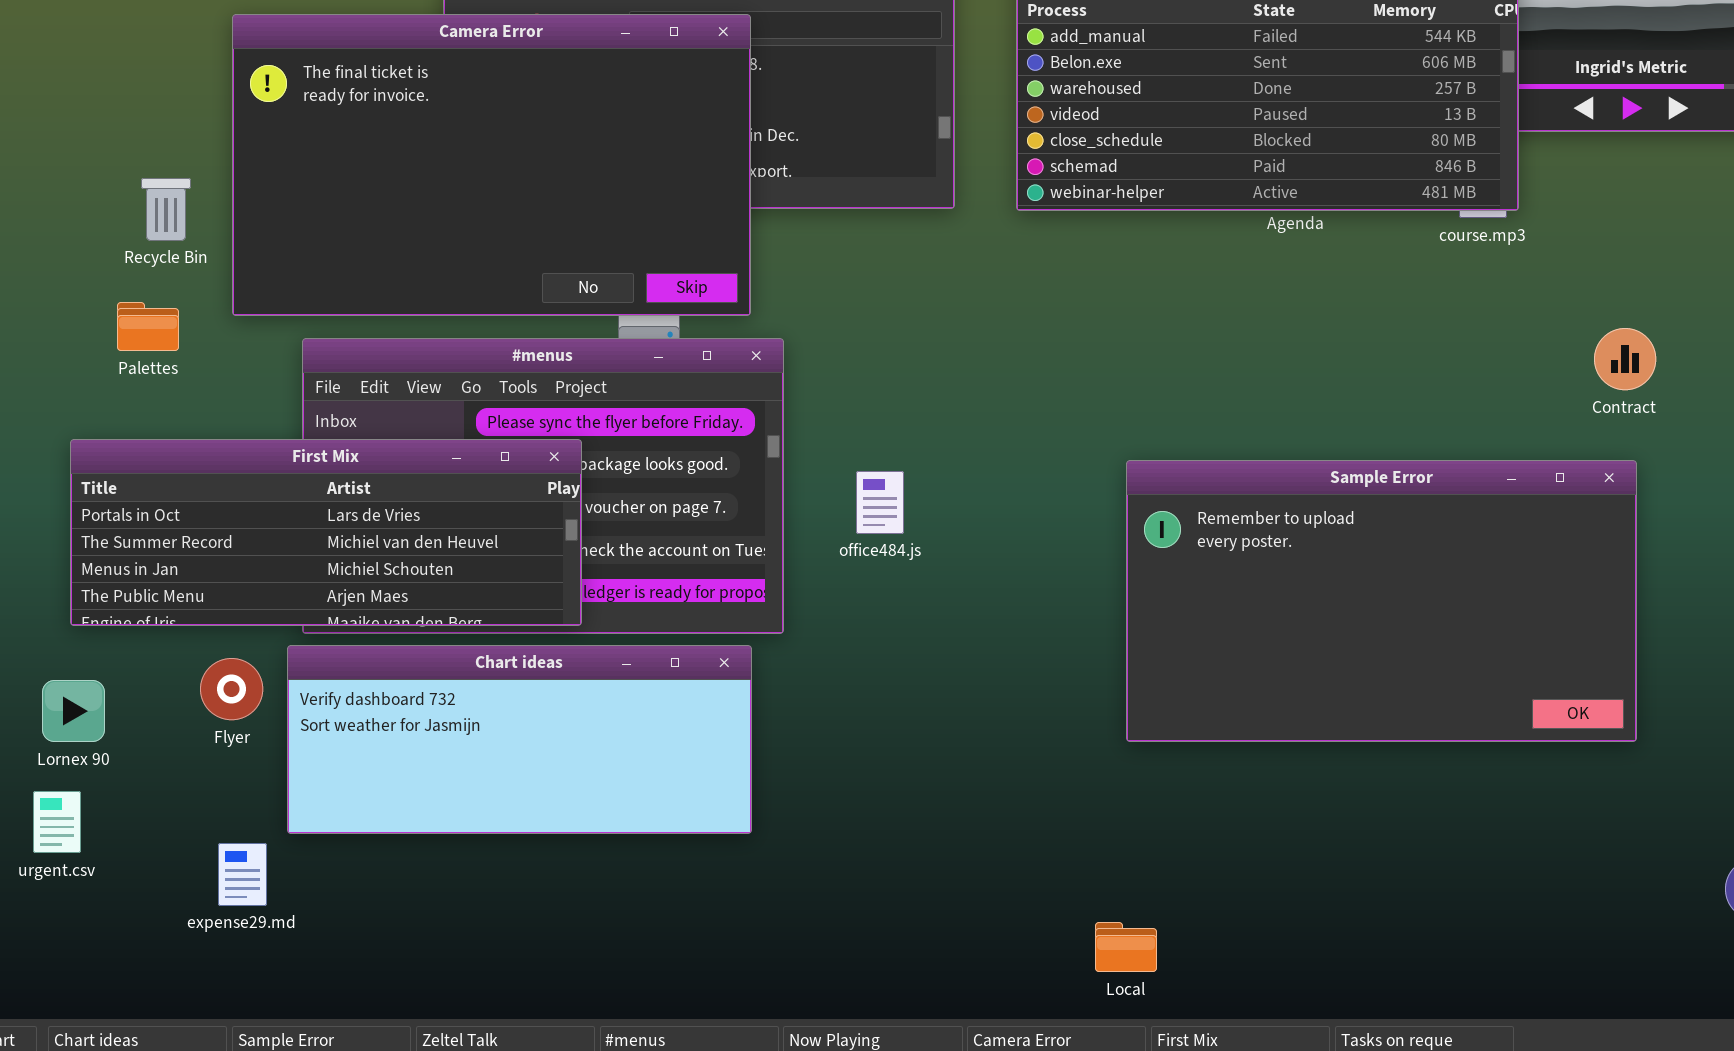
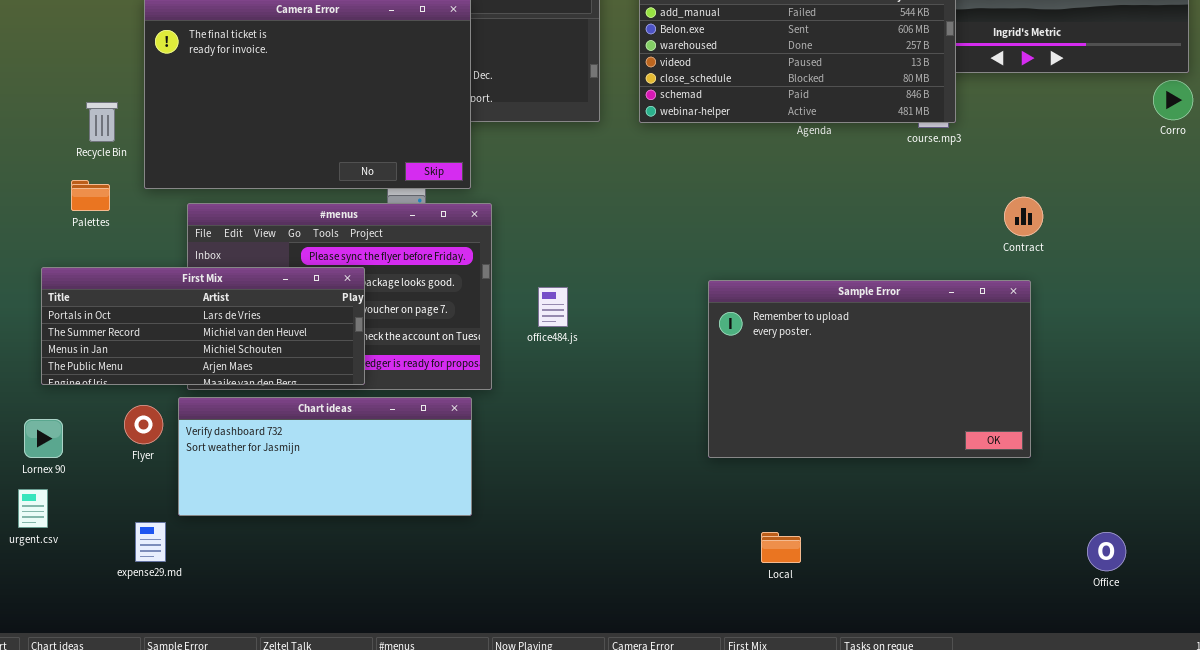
Local: [1095,922,1157,972] -> [761,532,801,563], moved

